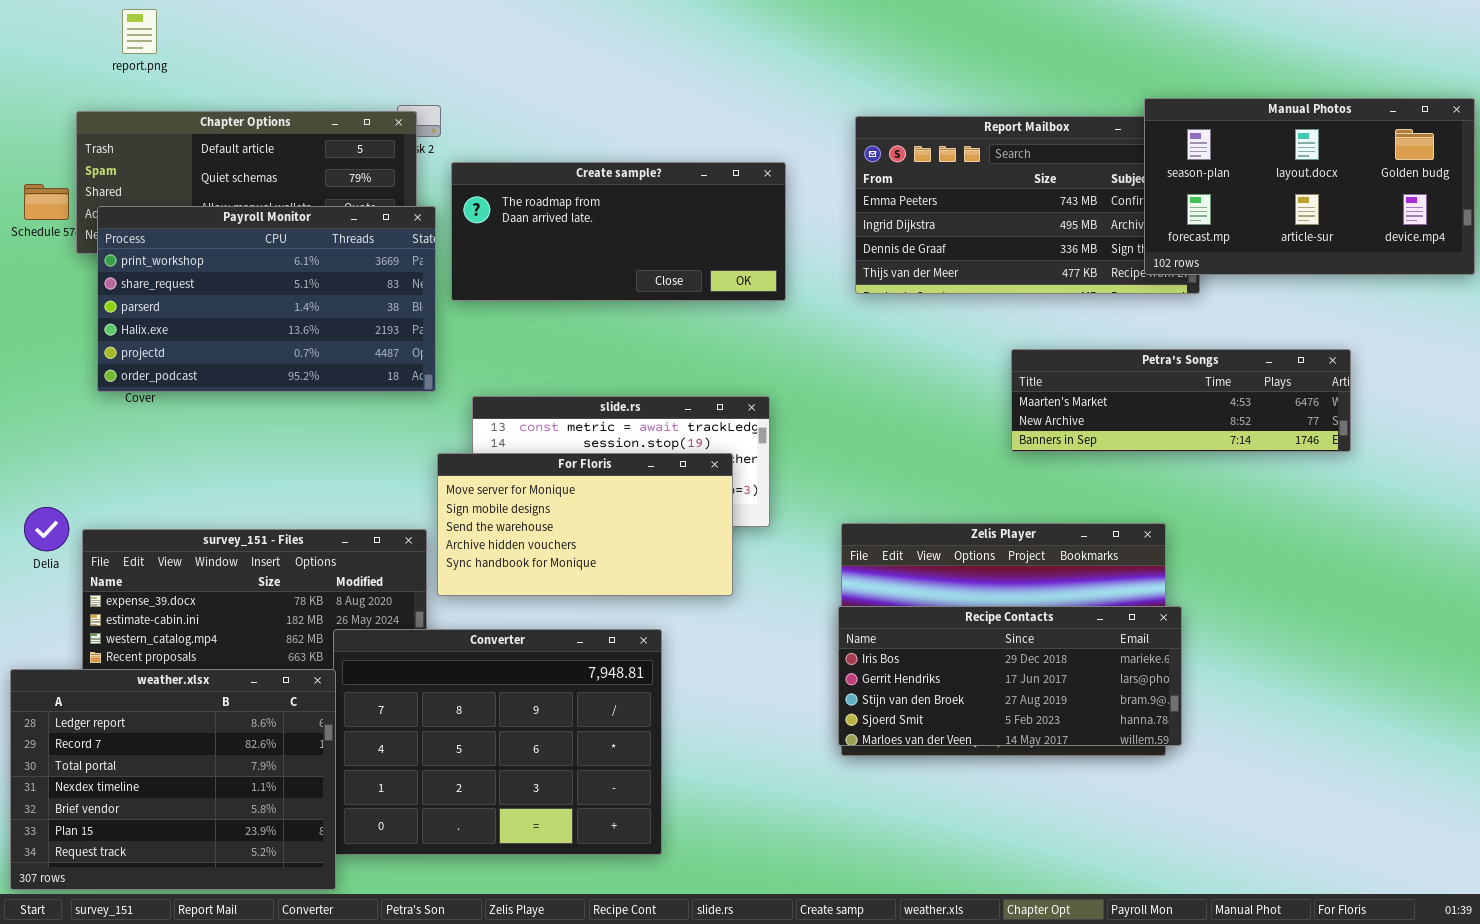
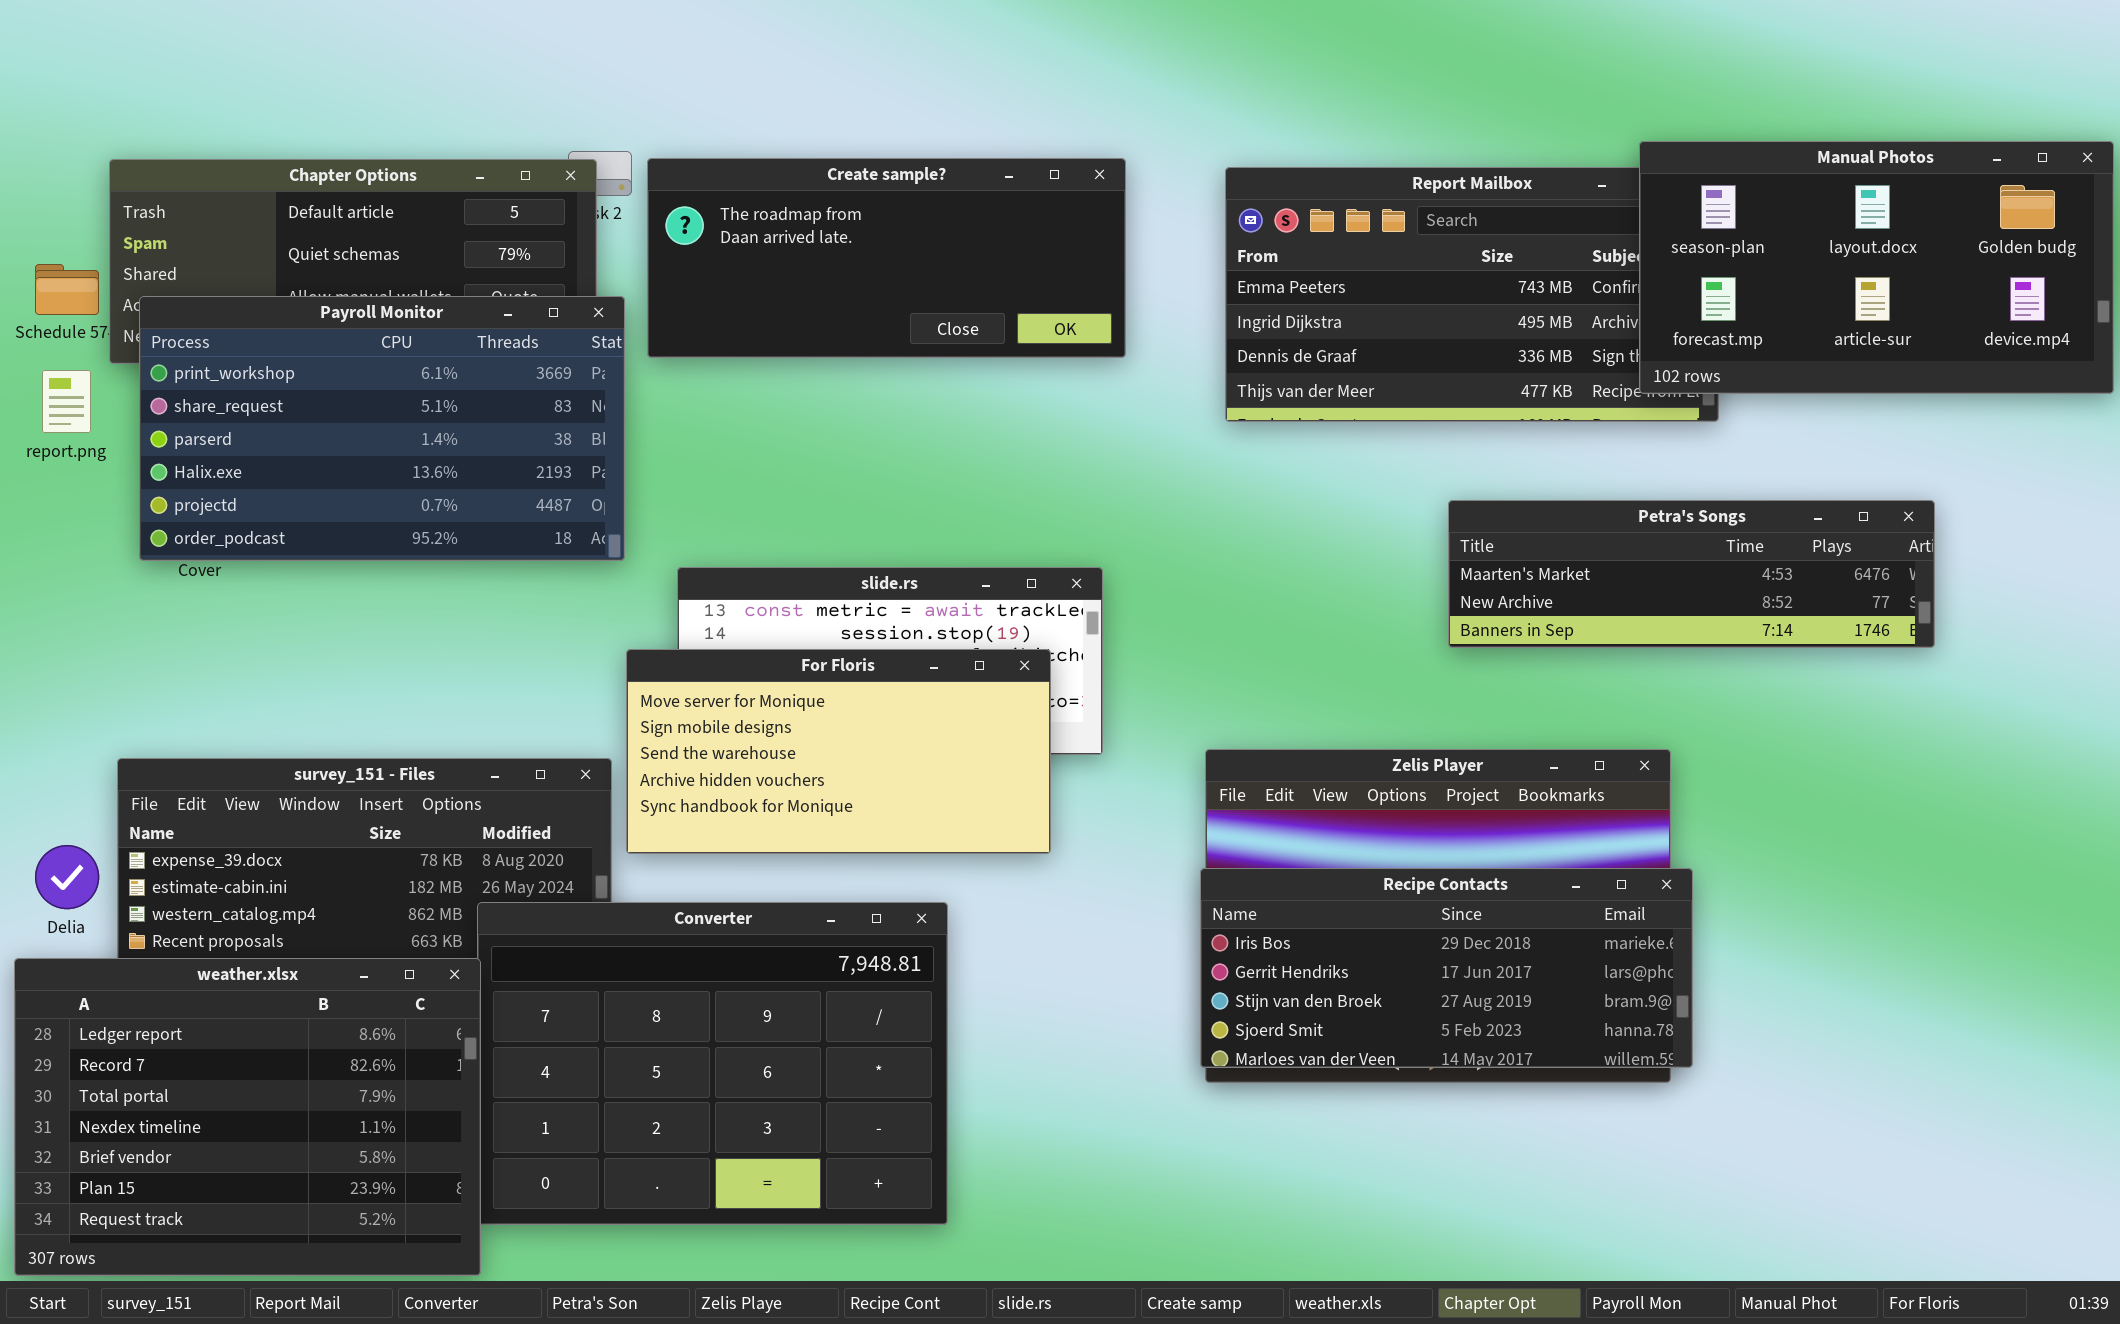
report.png: [122,9,157,54] -> [42,370,91,433], moved
Create sample?: [451,162,786,301] -> [647,158,1126,358], moved
Delia: [24,507,69,551] -> [35,845,99,909], moved

